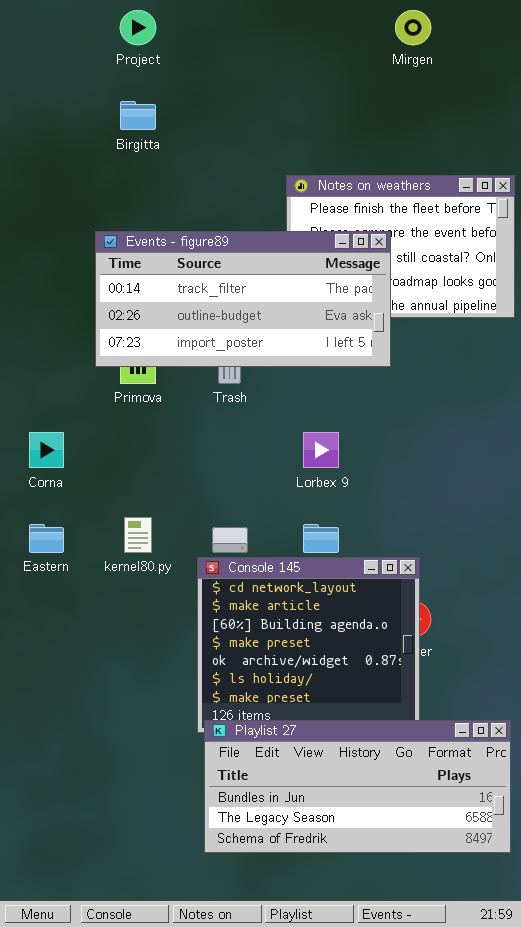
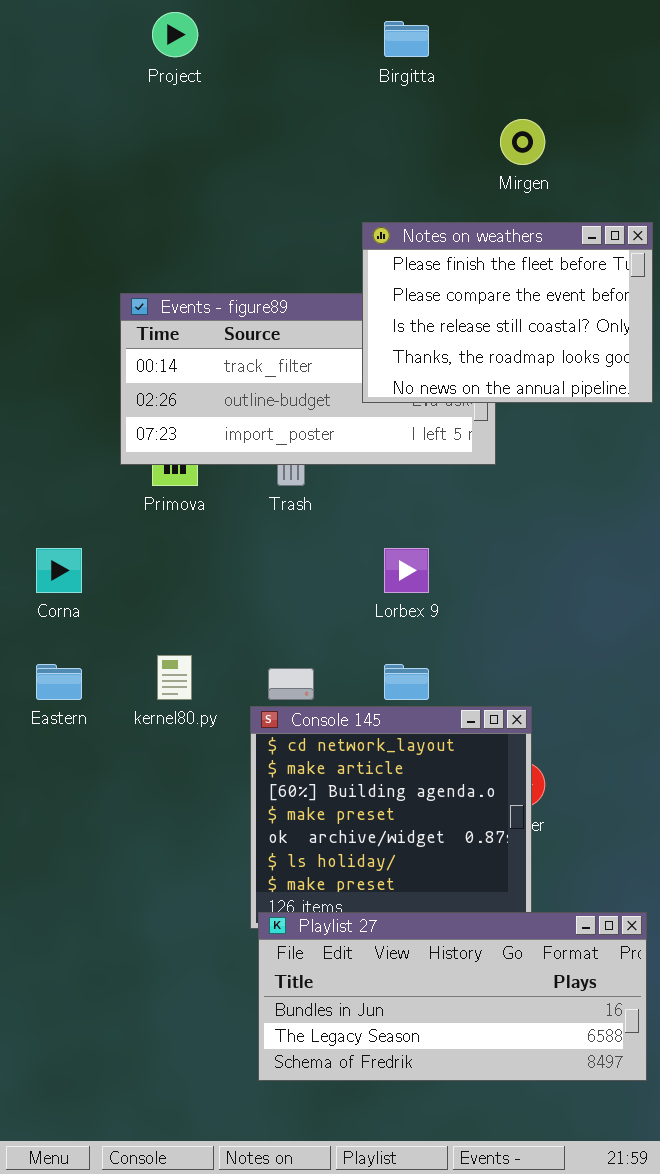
Mirgen: [395,10,431,45] -> [500,119,545,165], moved
Birgitta: [120,101,156,130] -> [384,21,429,57], moved
Notes on weathers: [286,175,515,318] -> [362,222,653,403], raised

